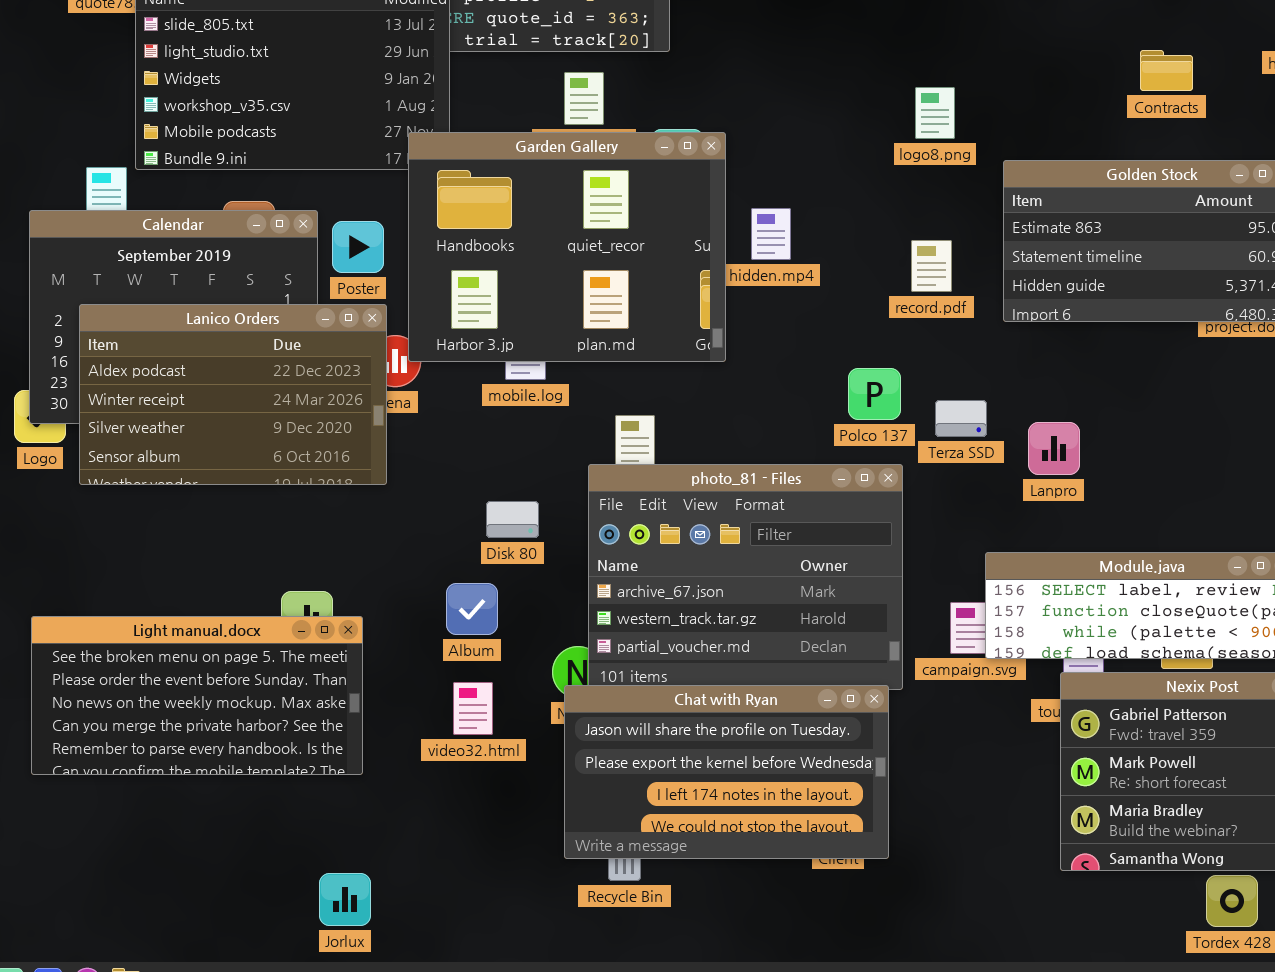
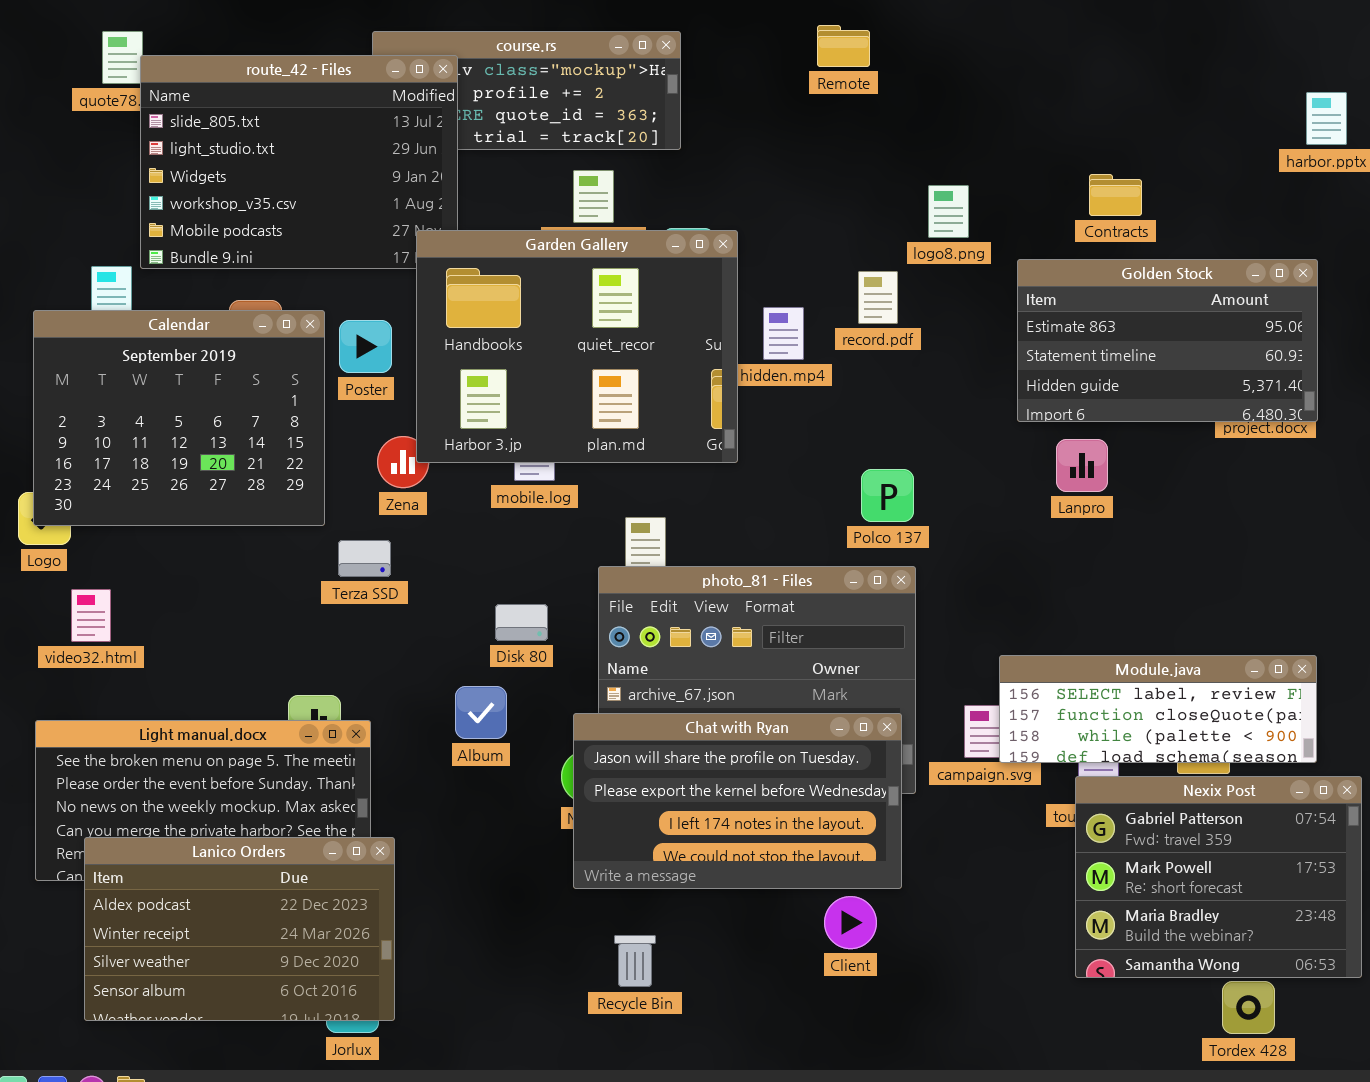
Contracts: [1140,50,1193,91] -> [1089,174,1142,216], moved
record.pdf: [911,240,952,292] -> [858,271,898,324], moved
Lanico Orders: [79,304,387,485] -> [84,837,395,1021], moved
Terza SSD: [935,400,987,437] -> [338,540,391,577], moved
Lanpro: [1028,422,1080,475] -> [1056,439,1108,492], moved
video32.html: [453,682,493,735] -> [71,589,111,642], moved
Chat with Ryan: [564,685,889,859] -> [573,713,902,889], moved

